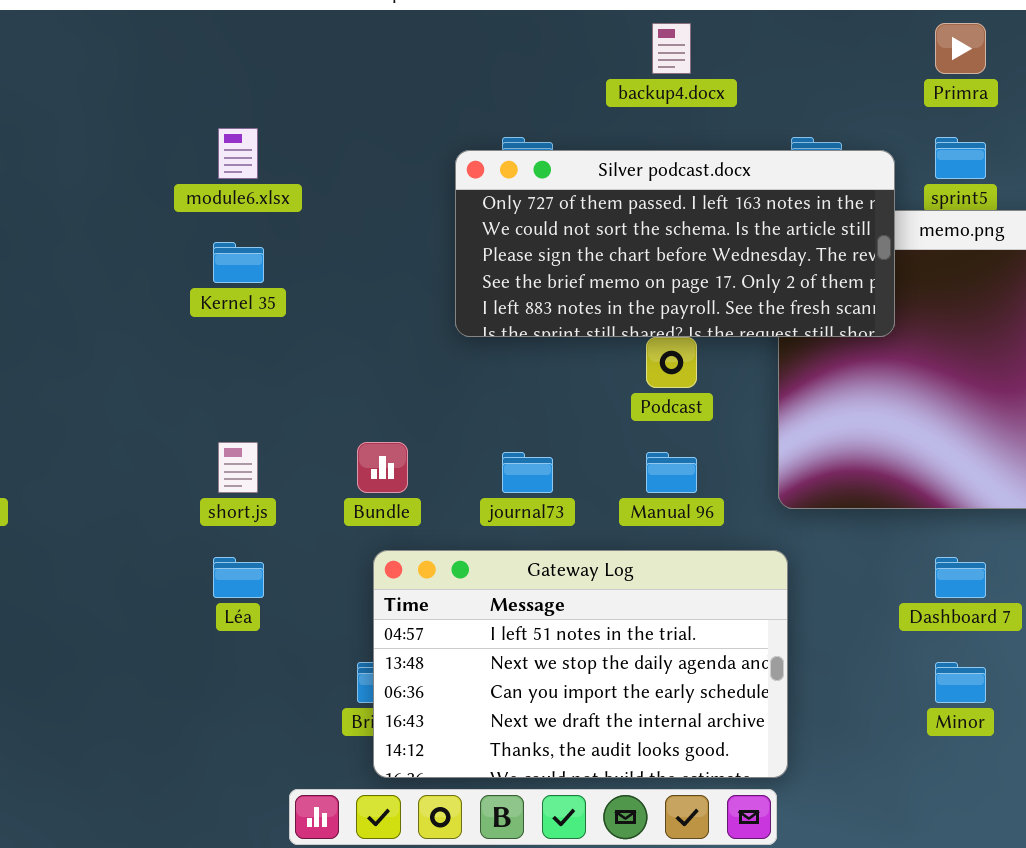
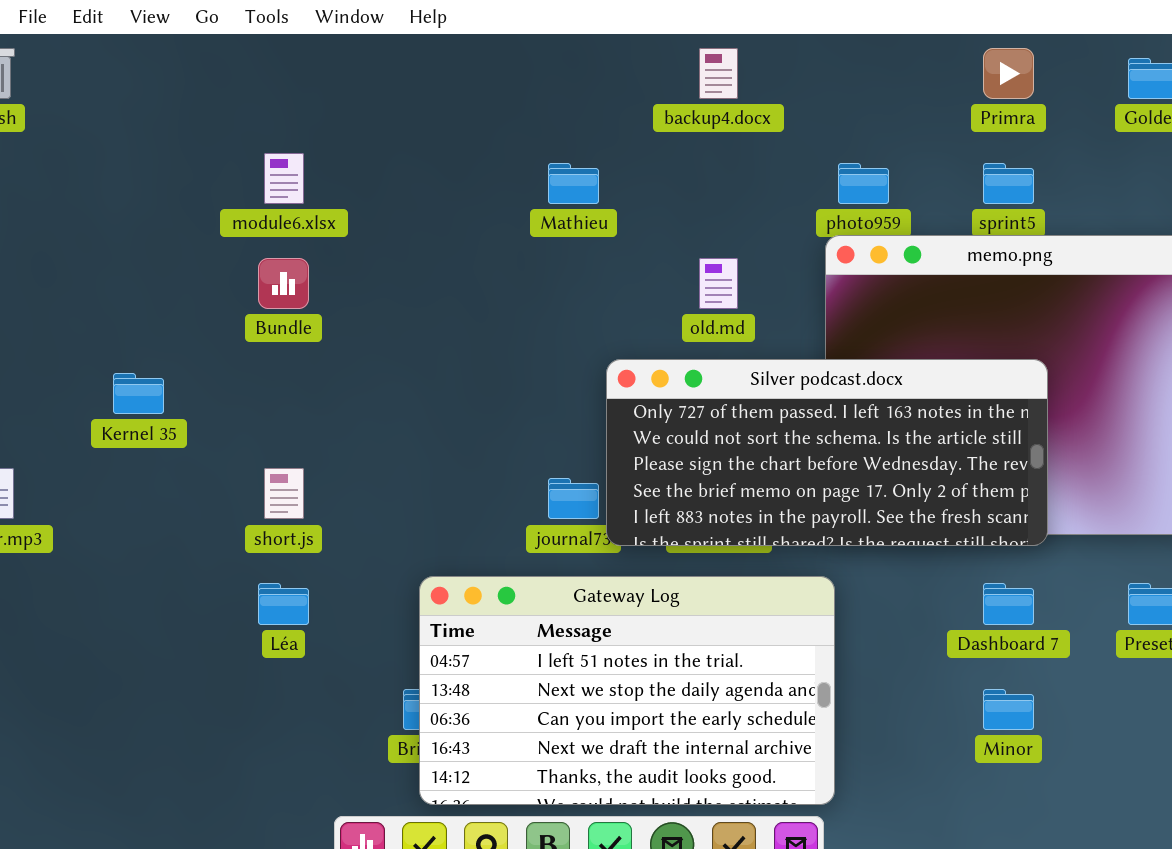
Silver podcast.docx: [455,150,895,337] -> [606,359,1048,546], moved
Kernel 35: [213,242,264,283] -> [113,373,164,414], moved
Bundle: [357,442,408,493] -> [258,258,309,309], moved

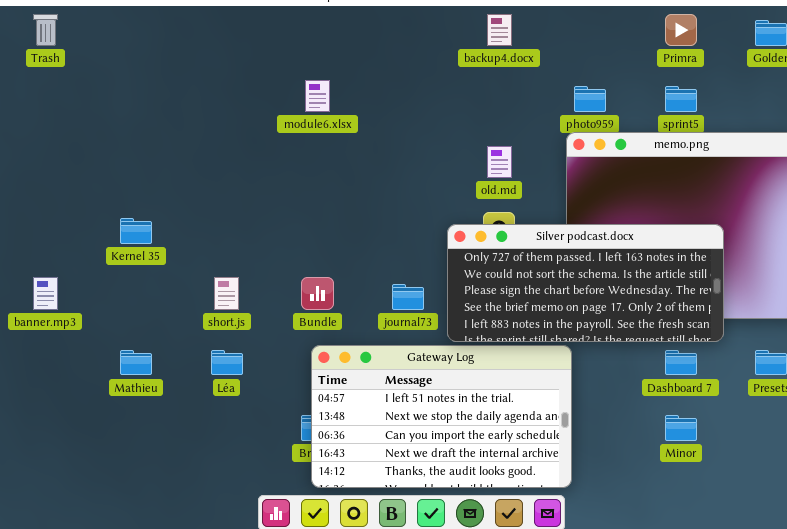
module6.xlsx: [264,153,304,204] -> [305,80,330,112], moved
Mathieu: [548,163,599,204] -> [120,350,152,375], moved
Bundle: [258,258,309,309] -> [301,277,334,310], moved
Silver podcast.docx: [606,359,1048,546] -> [447,224,724,342], moved

